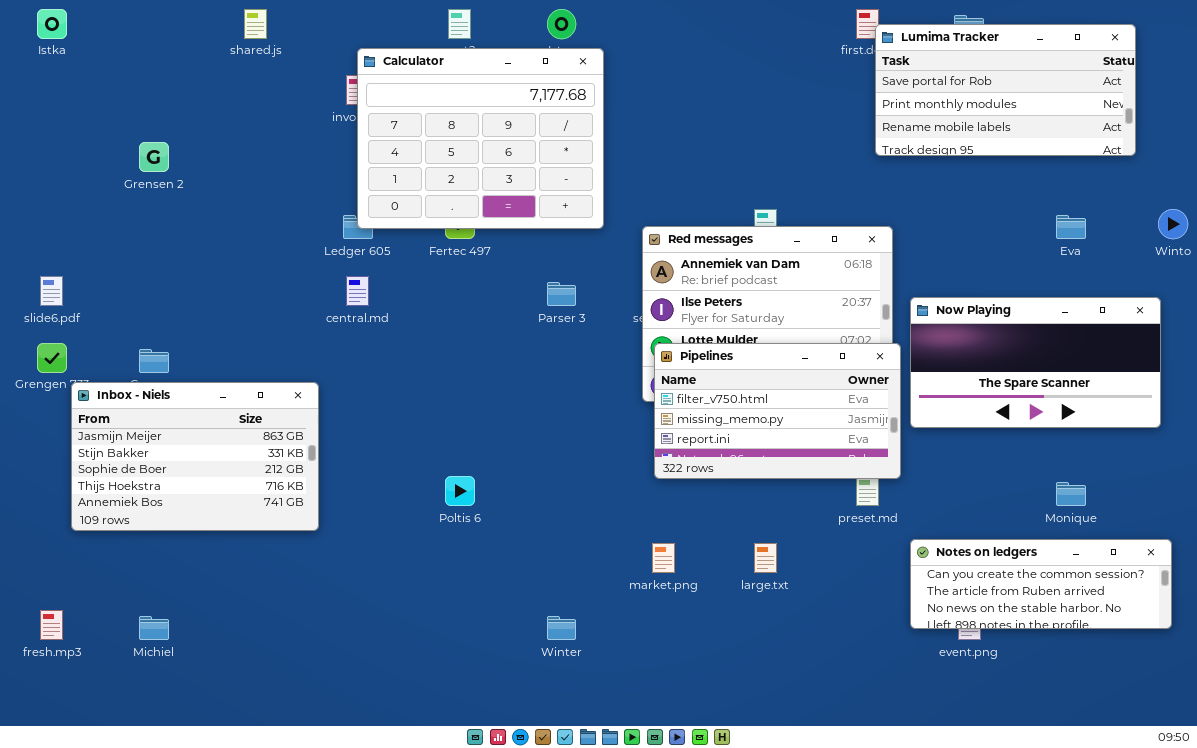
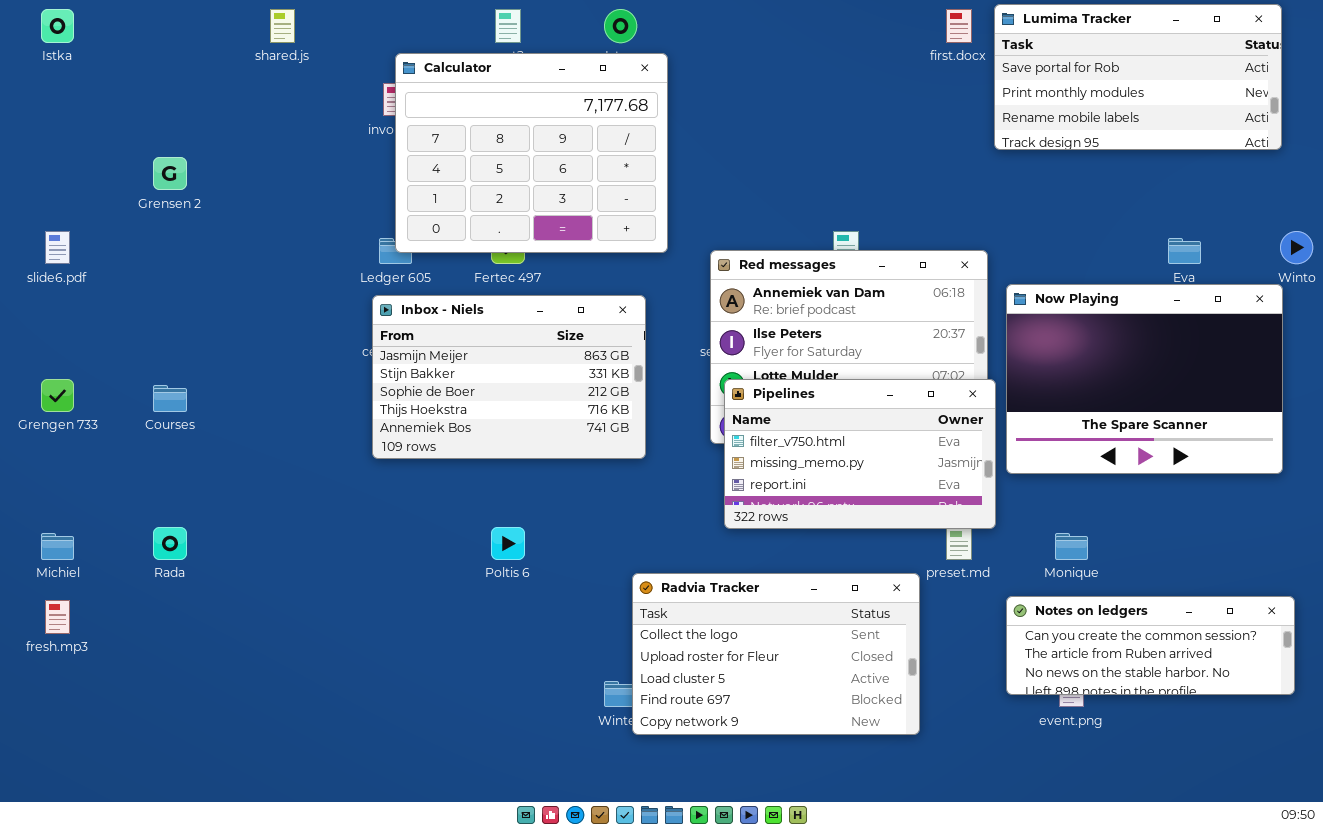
Lumima Tracker: [875,24,1136,156] -> [994,4,1282,150], moved
slide6.pdf: [40,276,63,306] -> [45,231,70,264], moved
Now Playing: [910,297,1161,428] -> [1006,284,1283,474], resized
Inbox - Niels: [71,382,319,531] -> [372,295,646,459], moved
Monique: [1056,482,1086,506] -> [1055,533,1088,560], moved
Radvia Tracker: none -> [632,573,920,735], opened
fresh.mp3: [40,610,63,640] -> [45,600,70,634], moved
Michiel: [139,616,169,640] -> [41,533,74,560], moved

